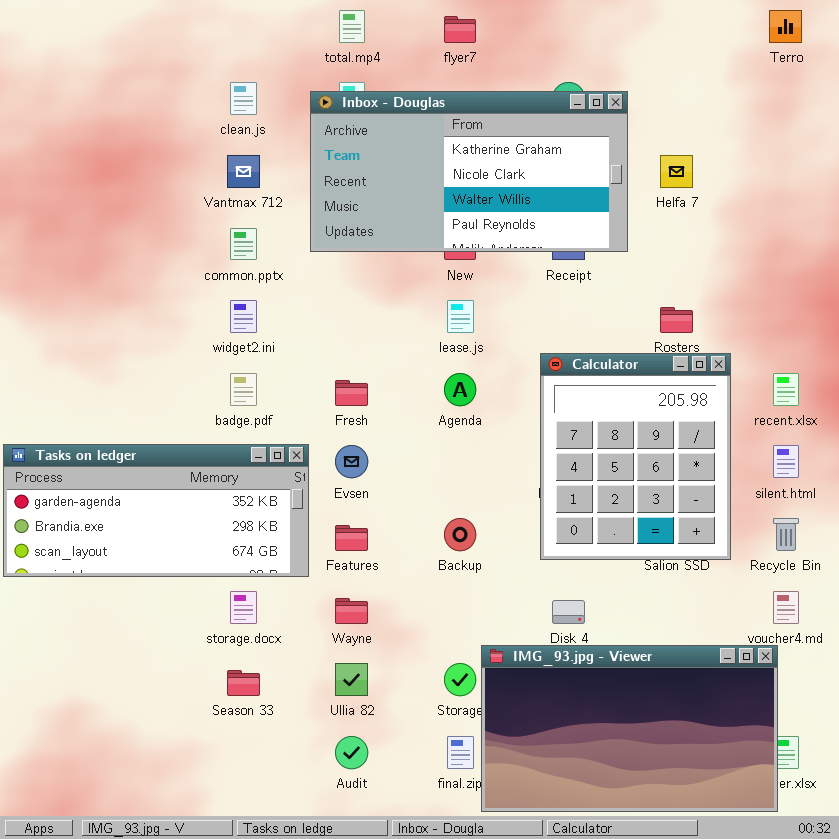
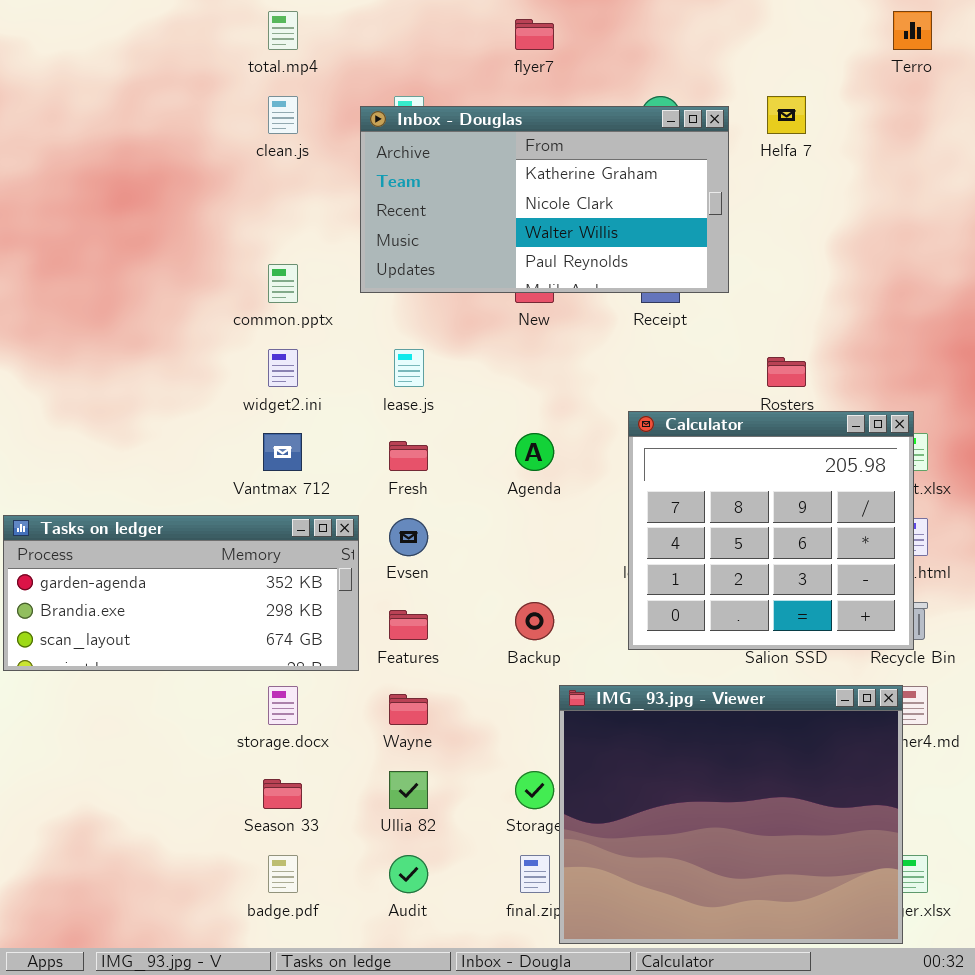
total.mp4: [339,10,365,43] -> [268,11,298,50], moved
Vantmax 712: [227,155,260,188] -> [263,433,302,471], moved
Helfa 7: [660,155,693,188] -> [767,96,806,134], moved
lease.js: [447,300,474,333] -> [394,349,424,387], moved
Calculator: [540,353,731,560] -> [628,411,914,650], resized
badge.pdf: [230,373,257,406] -> [268,855,298,893], moved
IMG_93.jpg - Viewer: [481,645,778,812] -> [559,685,903,944], resized

